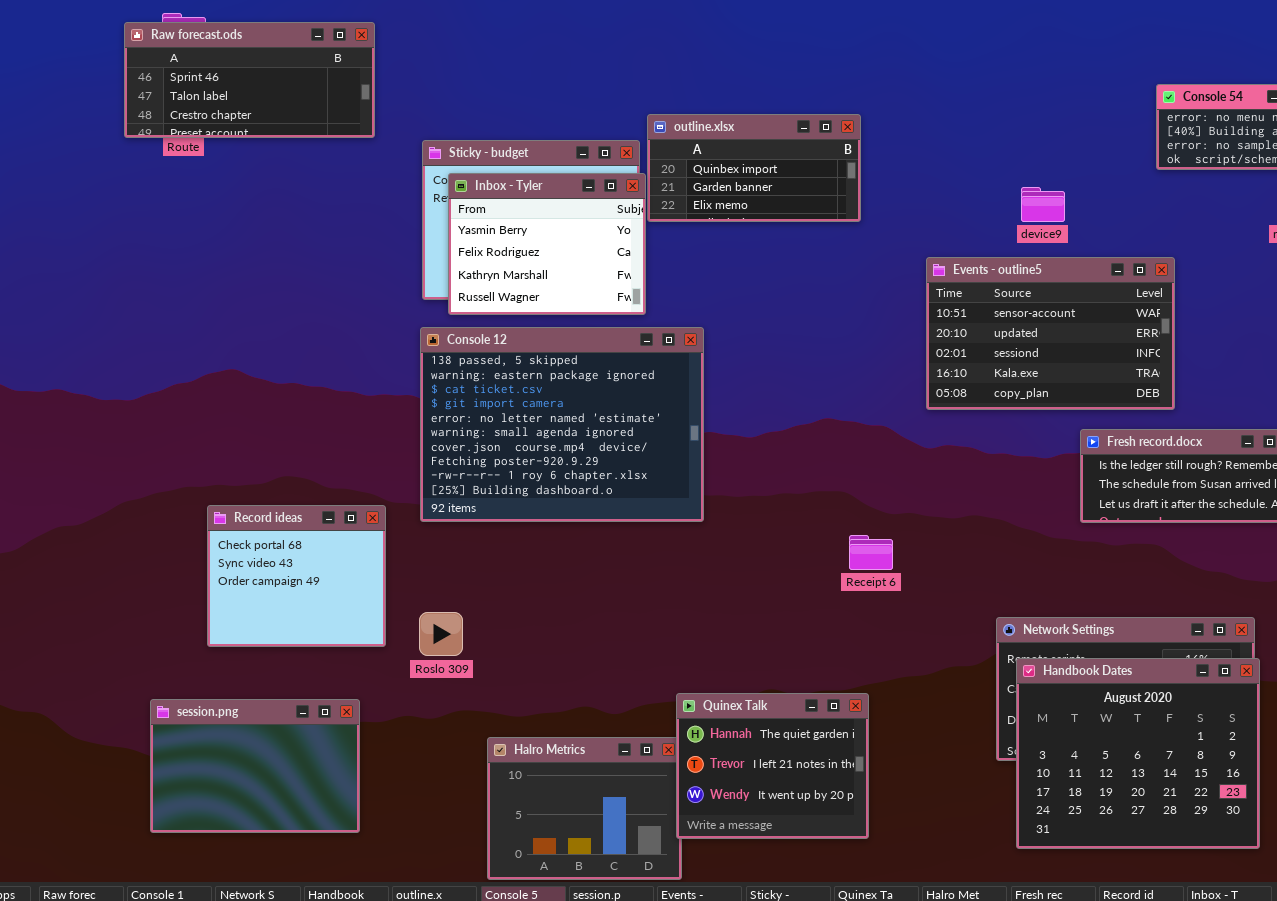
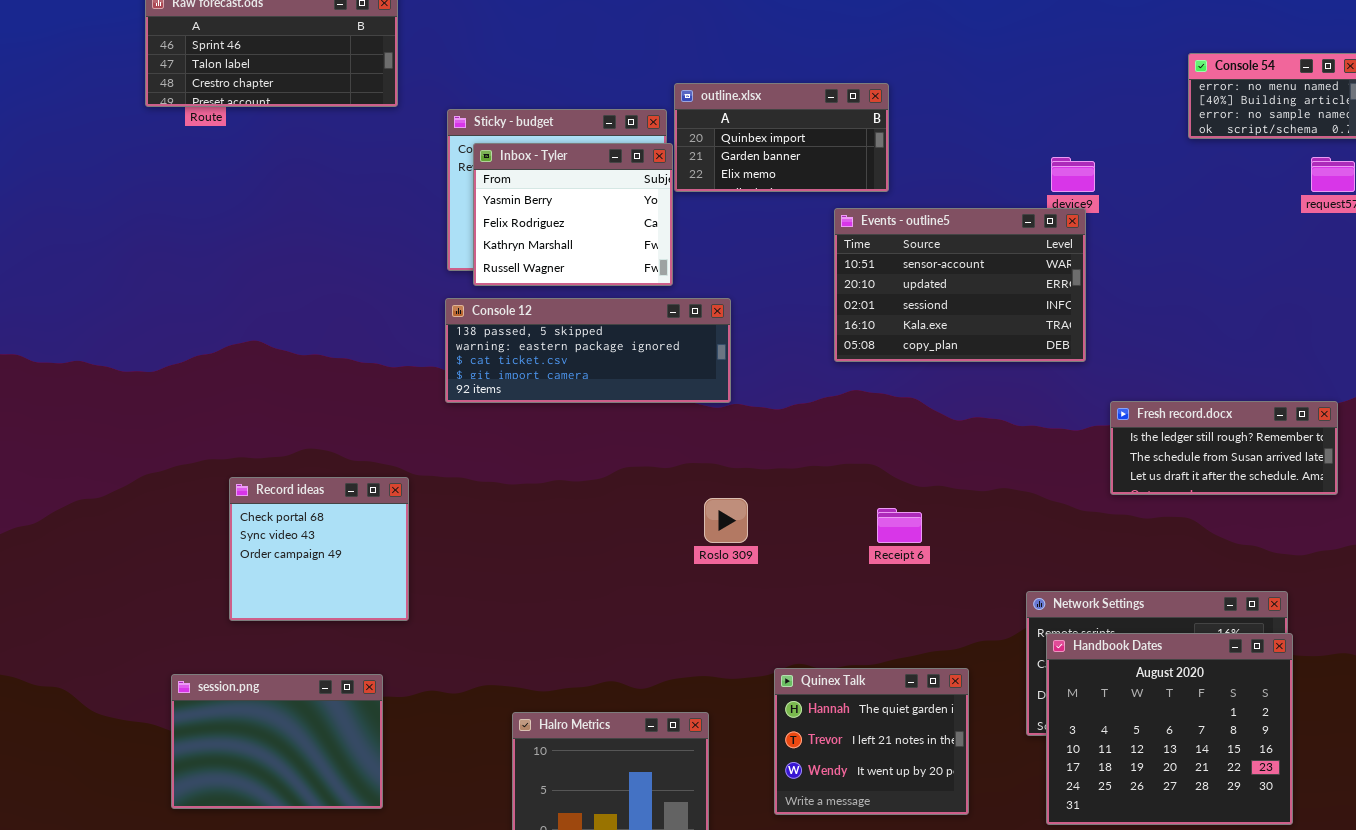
Events - outline5: [926,257,1175,410] -> [834,208,1086,362], moved
Console 12: [420,327,704,522] -> [445,298,731,403], resized
Roslo 309: [419,612,463,656] -> [704,498,748,543], moved
Quinex Talk: [676,693,869,839] -> [774,668,969,815], moved

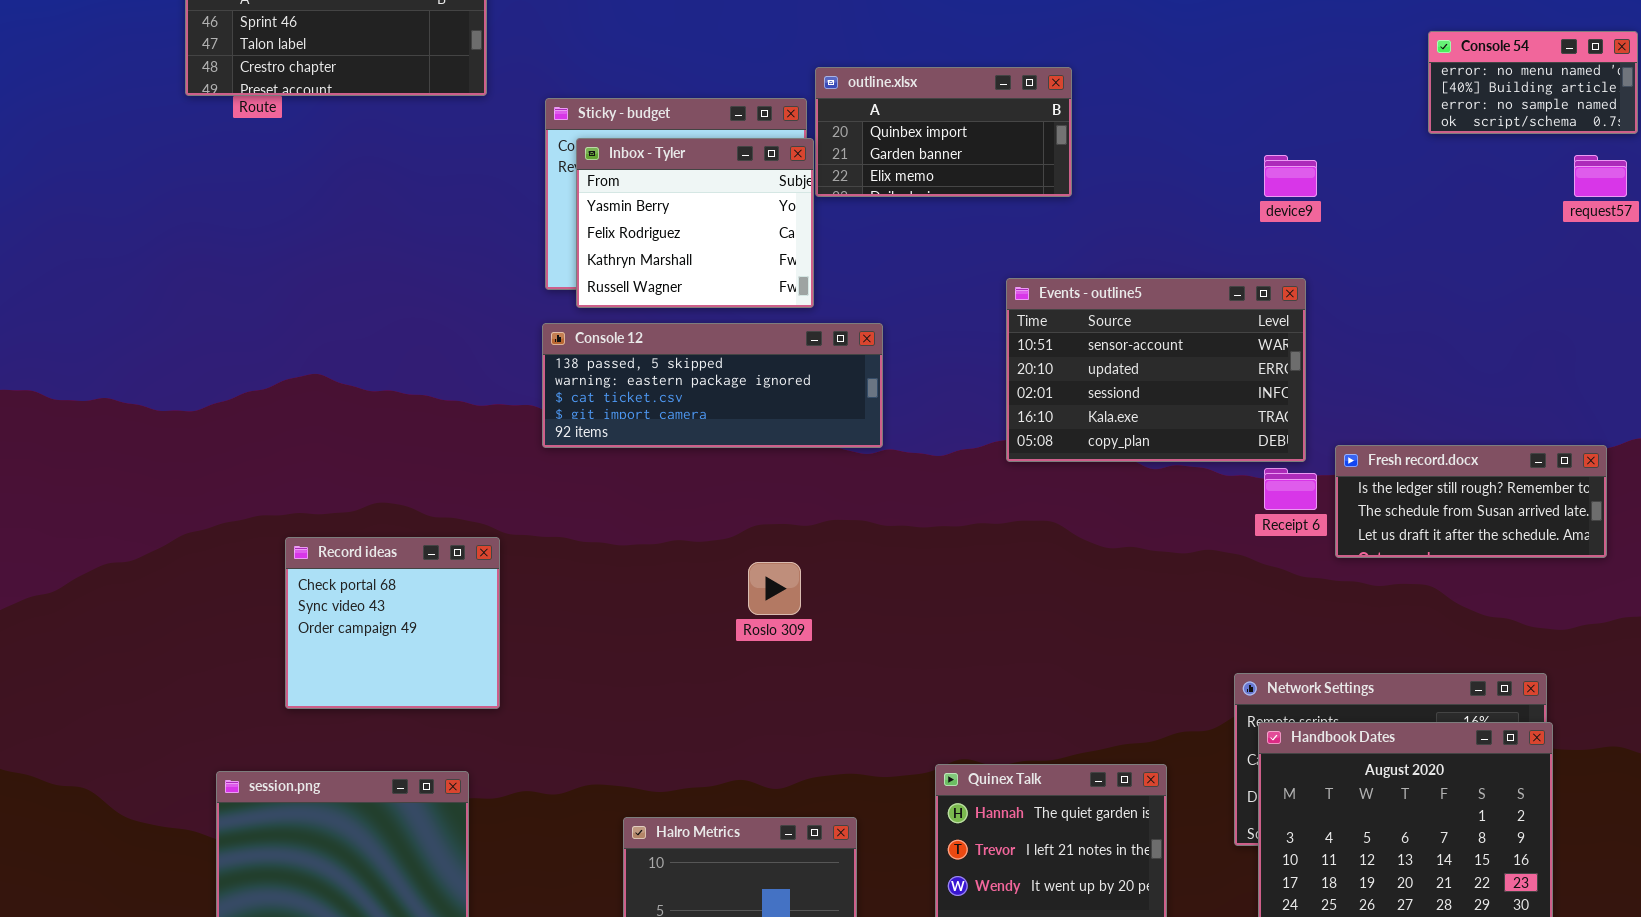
Events - outline5: [834,208,1086,362] -> [1006,278,1306,462], moved
Roslo 309: [704,498,748,543] -> [748,562,801,615], moved
Receipt 6: [877,508,922,543] -> [1264,468,1317,510], moved

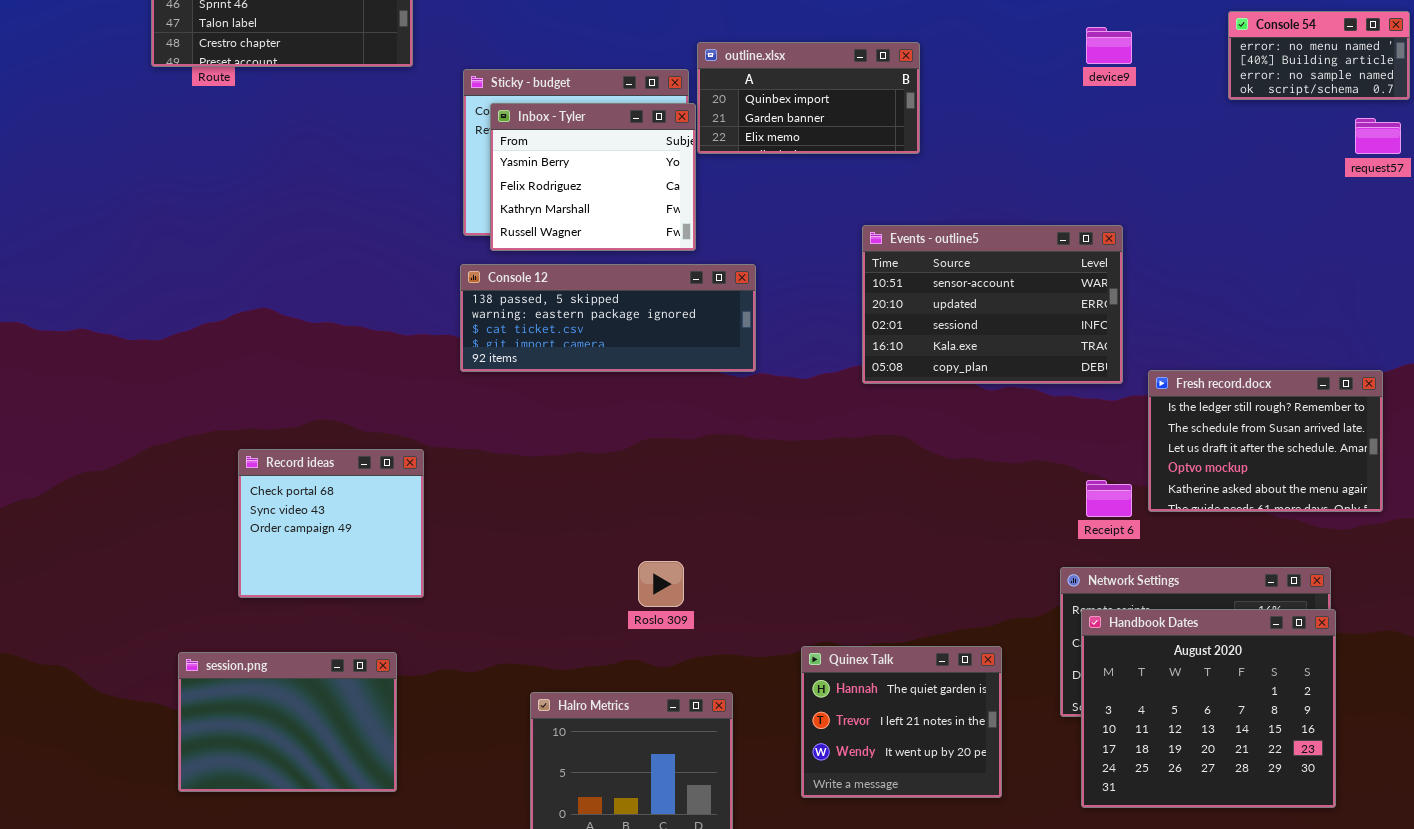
device9: [1264,155,1317,197] -> [1086,27,1132,64], moved
Fresh record.docx: [1335,445,1607,558] -> [1148,370,1383,512], resized
Receipt 6: [1264,468,1317,510] -> [1086,480,1132,517], moved
Roslo 309: [748,562,801,615] -> [638,561,684,607], moved

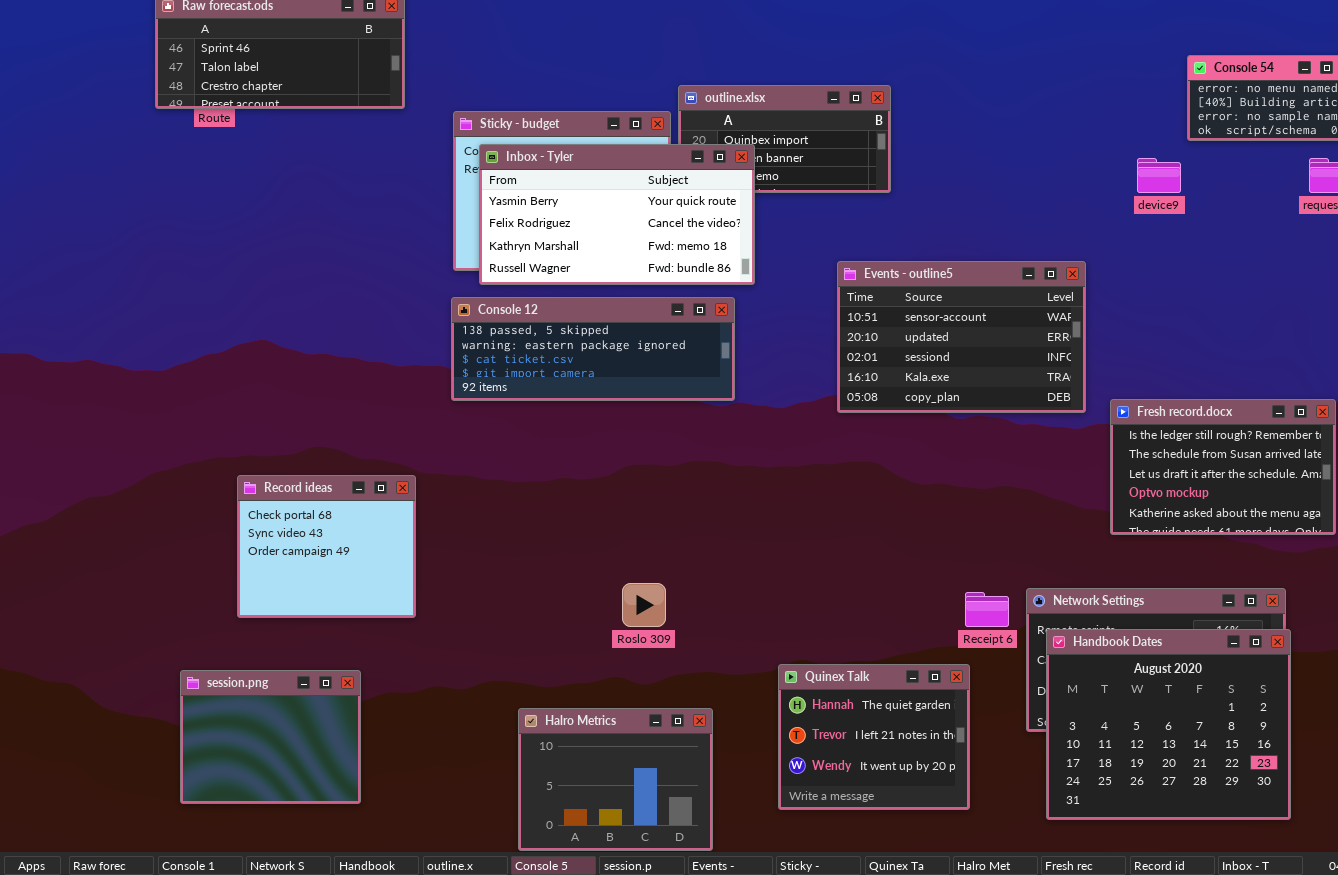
device9: [1086,27,1132,64] -> [1137,158,1181,193], moved
Inbox - Tyler: [490,103,696,251] -> [479,144,755,285], resized
Receipt 6: [1086,480,1132,517] -> [965,592,1009,627], moved
session.png: [178,652,397,792] -> [180,670,361,804], resized

